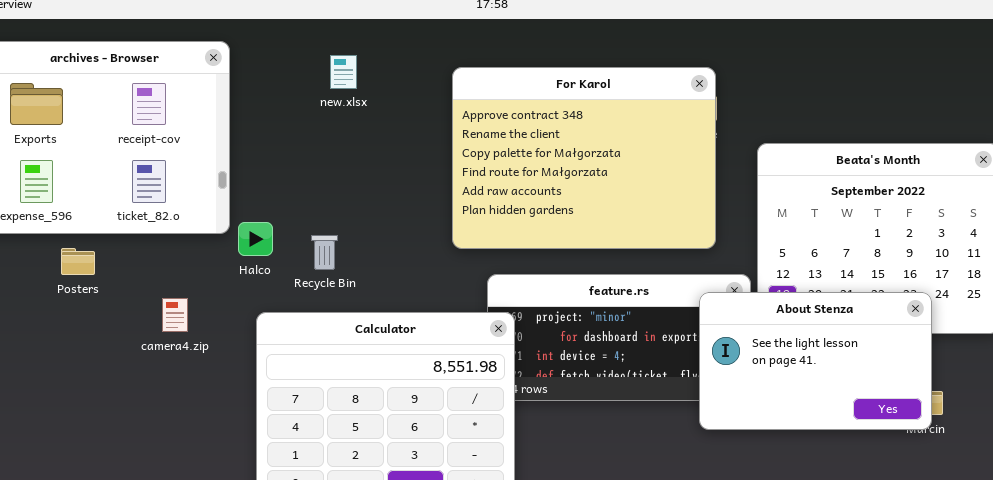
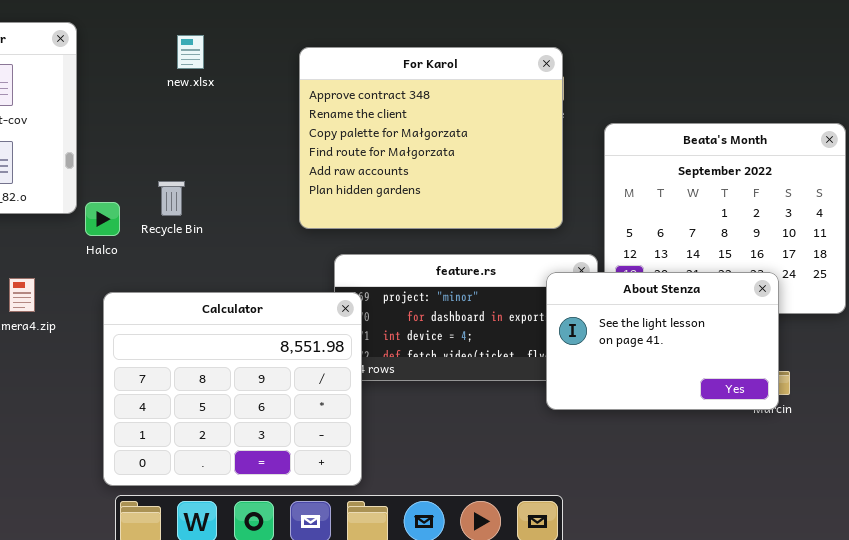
Recycle Bin: [311,235,338,270] -> [158,181,185,216], moved

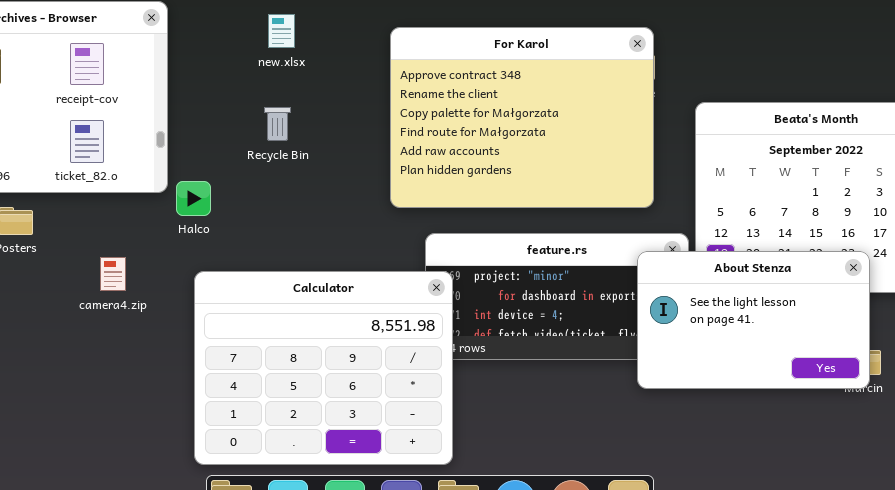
Recycle Bin: [158,181,185,216] -> [264,107,291,141], moved

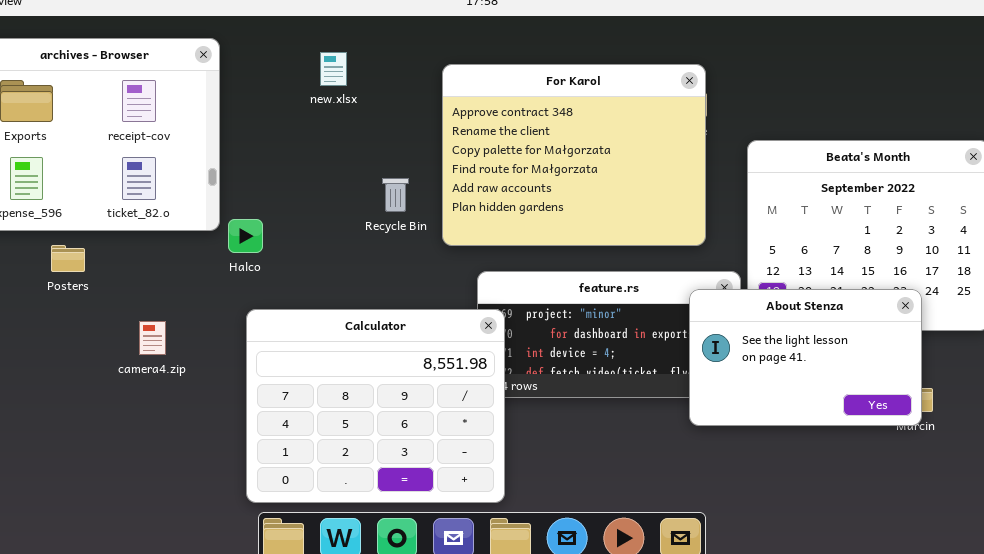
Recycle Bin: [264,107,291,141] -> [382,178,409,212], moved
camera4.zip: [100,257,126,291] -> [139,321,166,355], moved

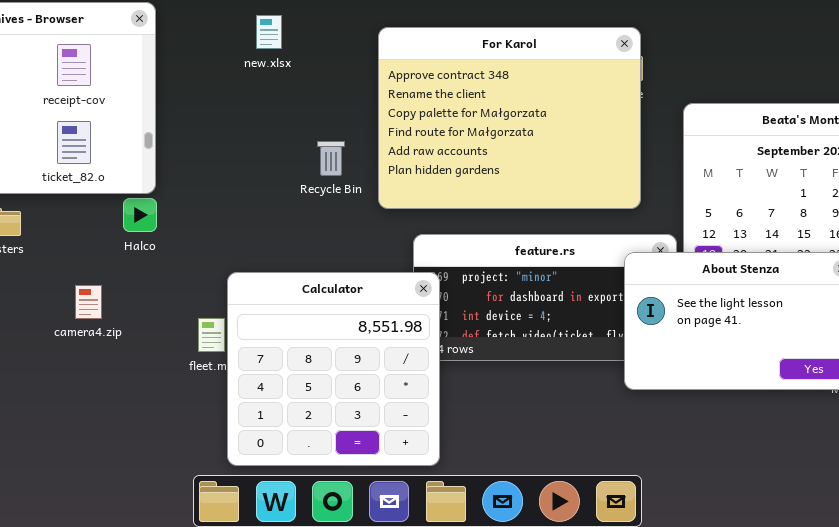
Halco: [228,219,263,253] -> [123,198,157,232], moved
Calculator: [246,309,505,503] -> [227,272,440,466], resized

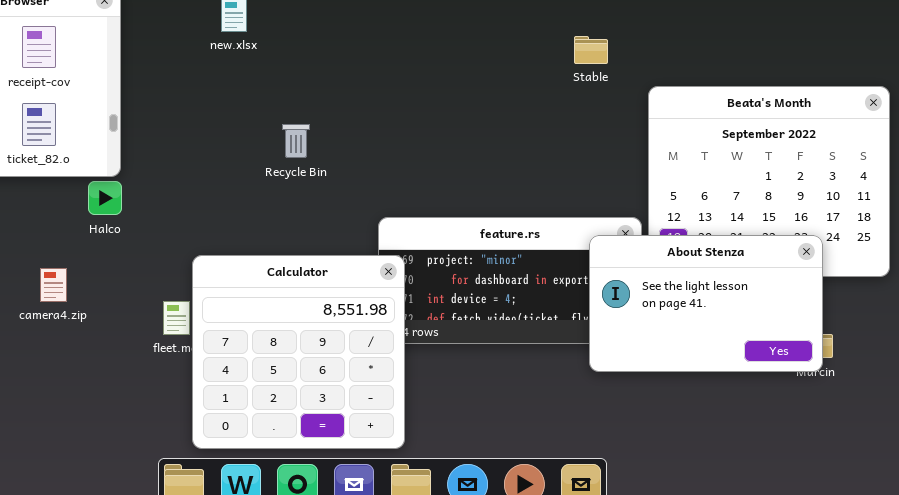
For Karol: [378,27,641,209] -> none, closed

